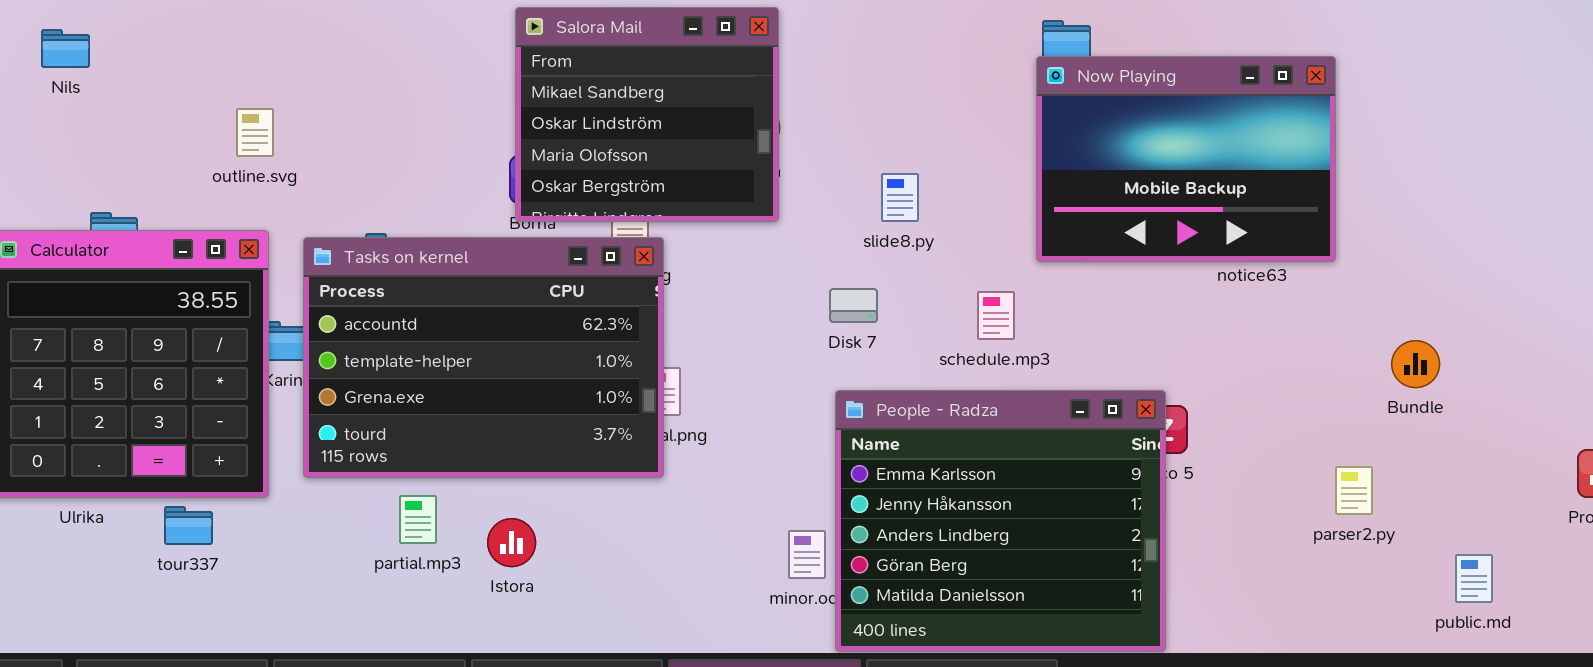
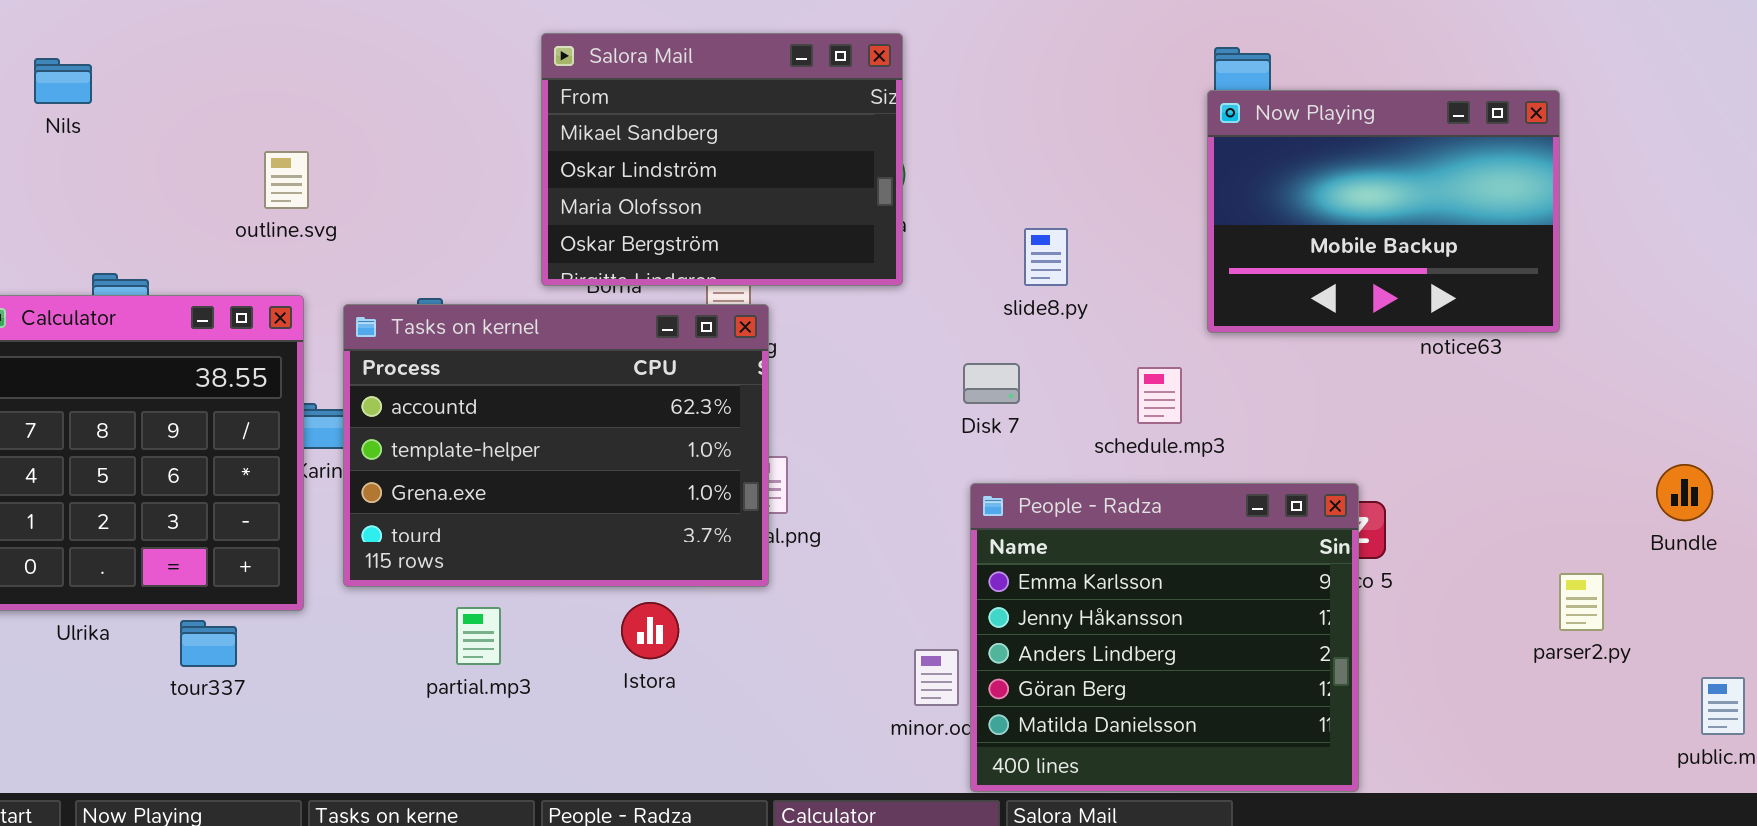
Salora Mail: [515,7,779,222] -> [541,33,903,286], resized
Bundle: [1391,340,1440,388] -> [1656,464,1713,521], moved
Istora: [487,518,536,567] -> [621,602,679,659], moved

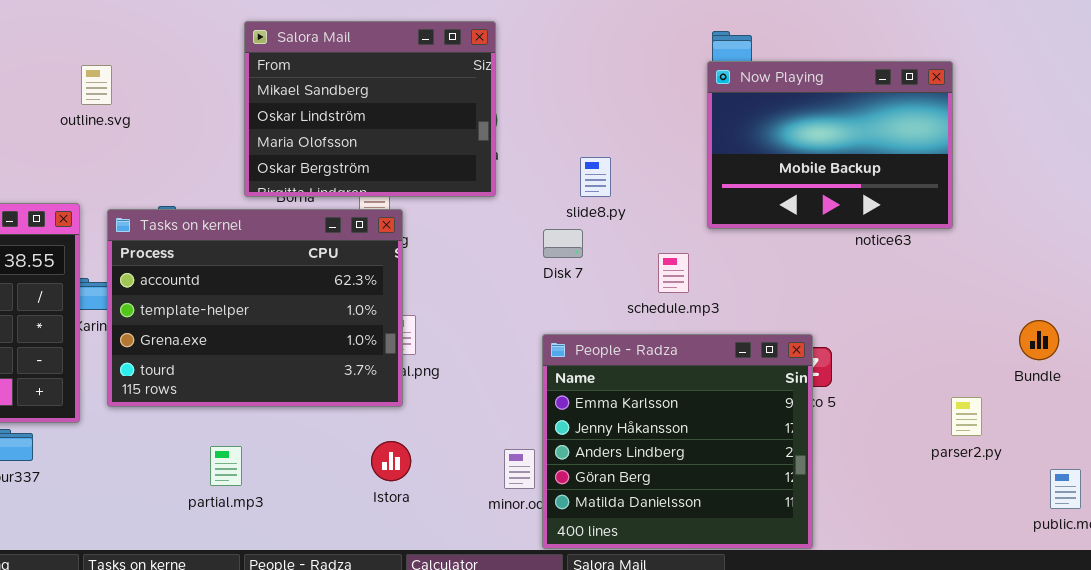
outline.svg: [264,151,309,209] -> [81,65,112,105], moved
Disk 7: [963,363,1020,404] -> [543,229,583,258], moved
Istora: [621,602,679,659] -> [371,441,411,481], moved
partial.mp3: [456,607,501,665] -> [210,446,242,486], moved

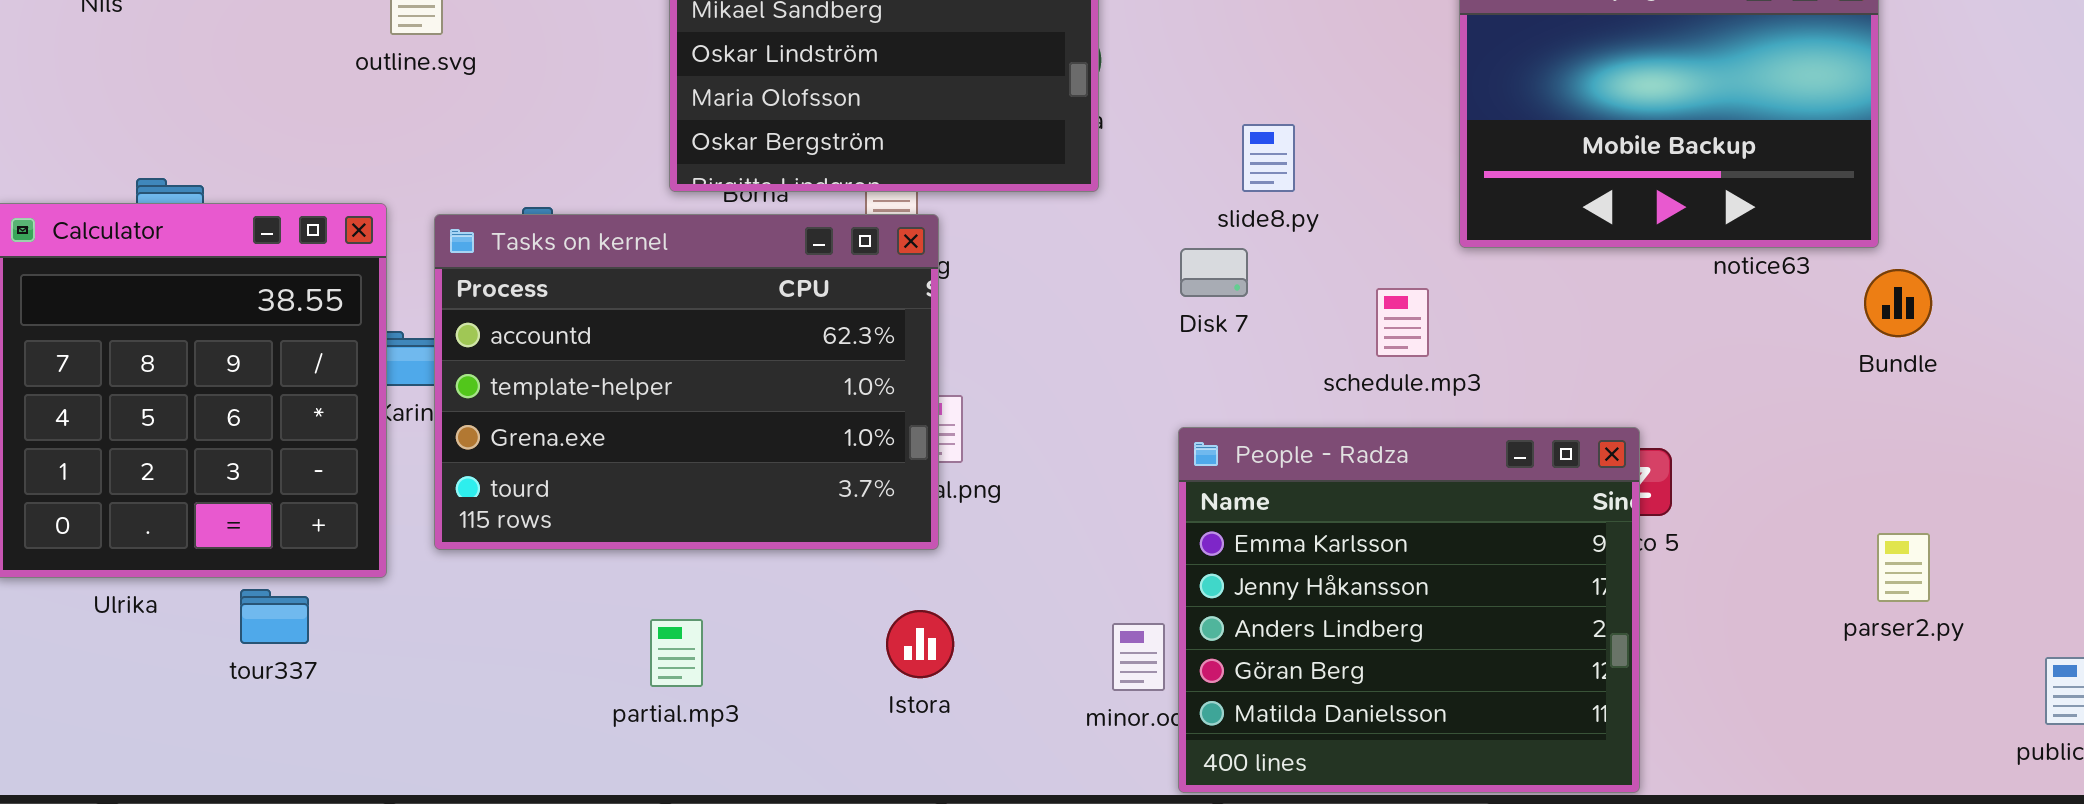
Bundle: [1019,320,1059,360] -> [1864,269,1932,337], moved
partial.mp3: [210,446,242,486] -> [650,619,703,687], moved

